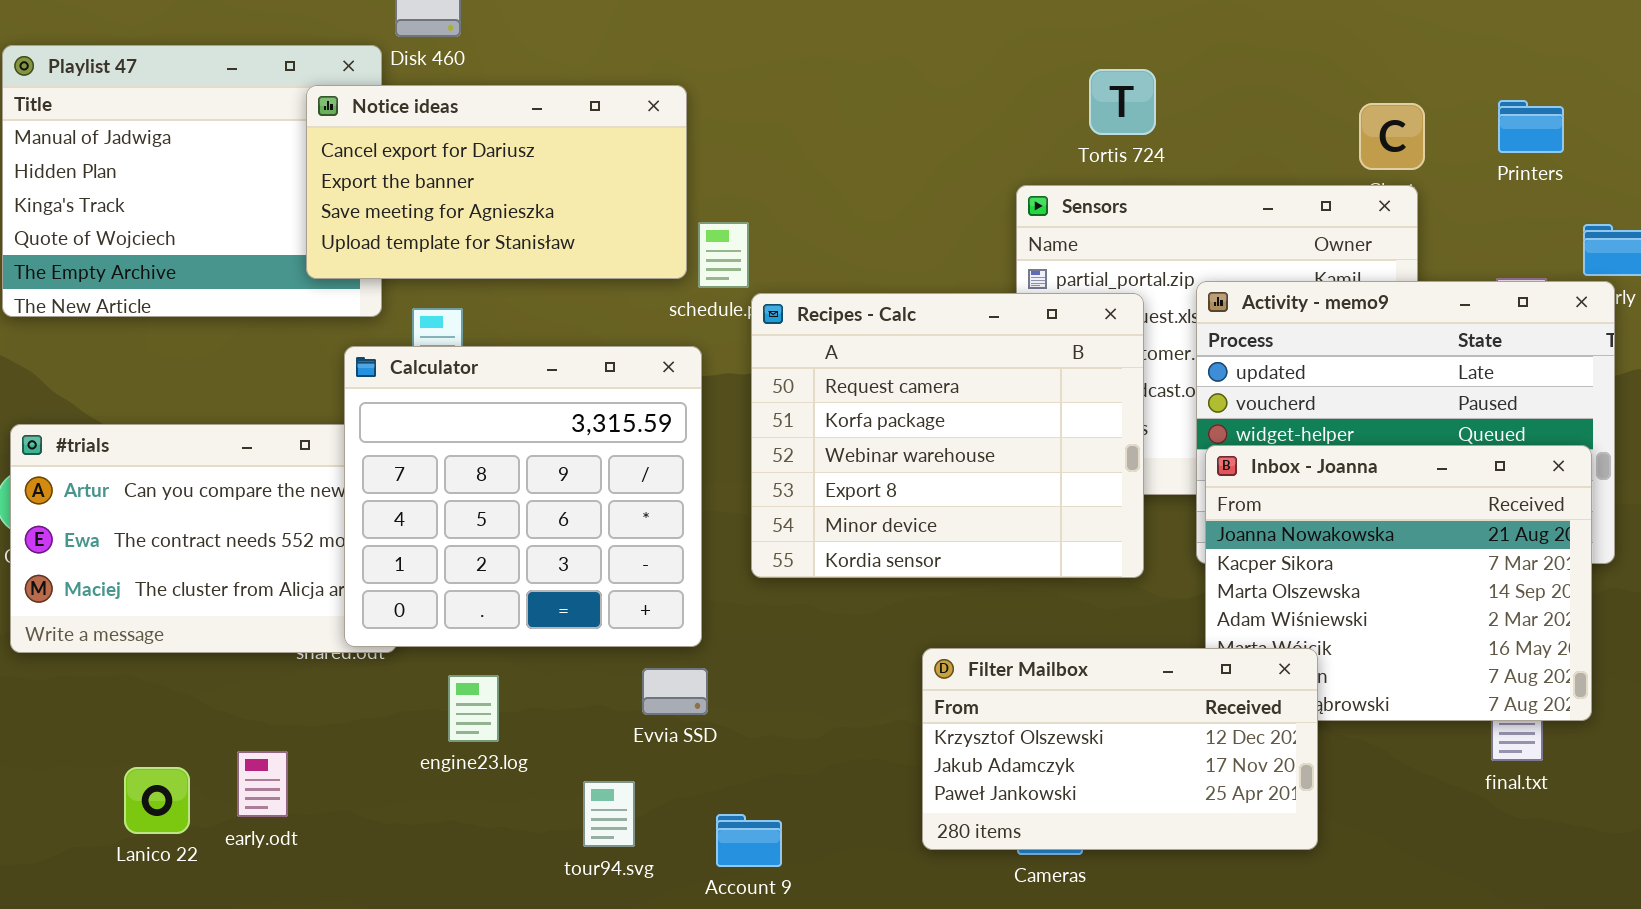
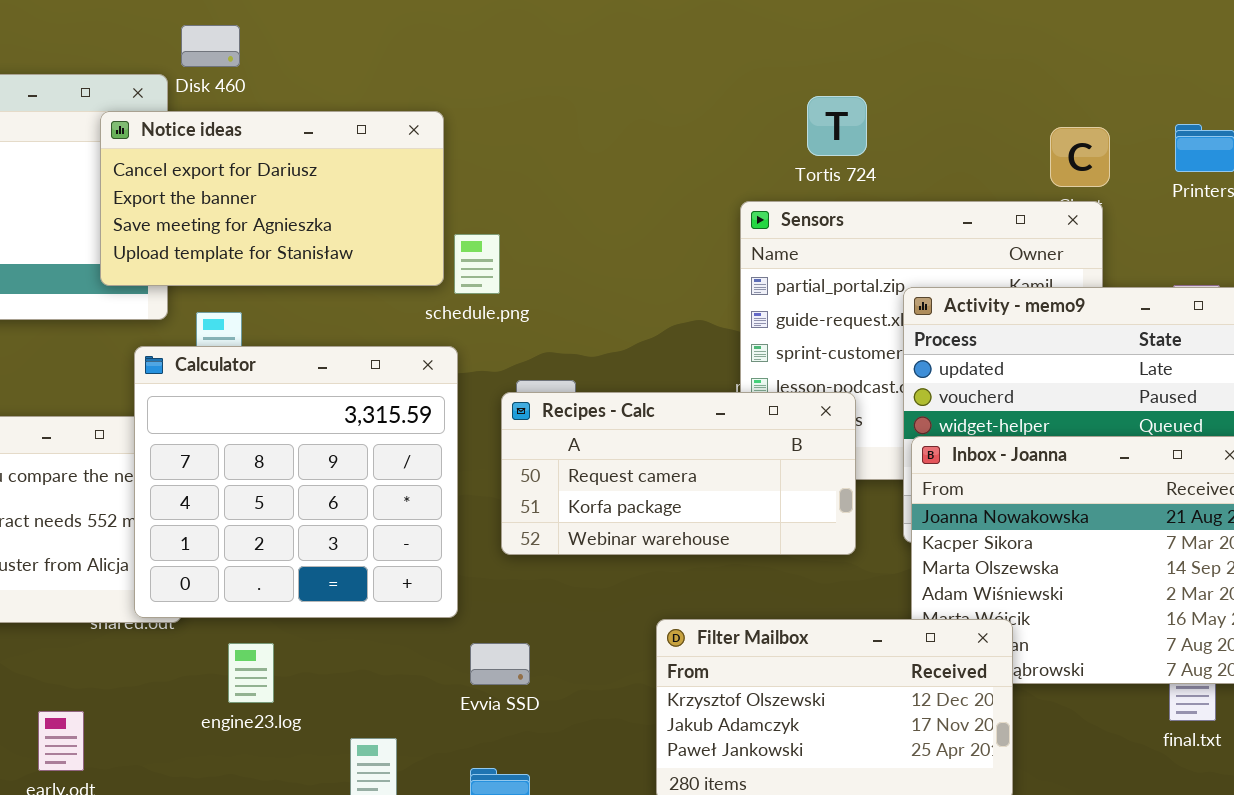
Recipes - Calc: [751,293,1144,578] -> [501,392,856,555], resized
Evvia SSD: [642,668,708,715] -> [470,643,530,685], moved

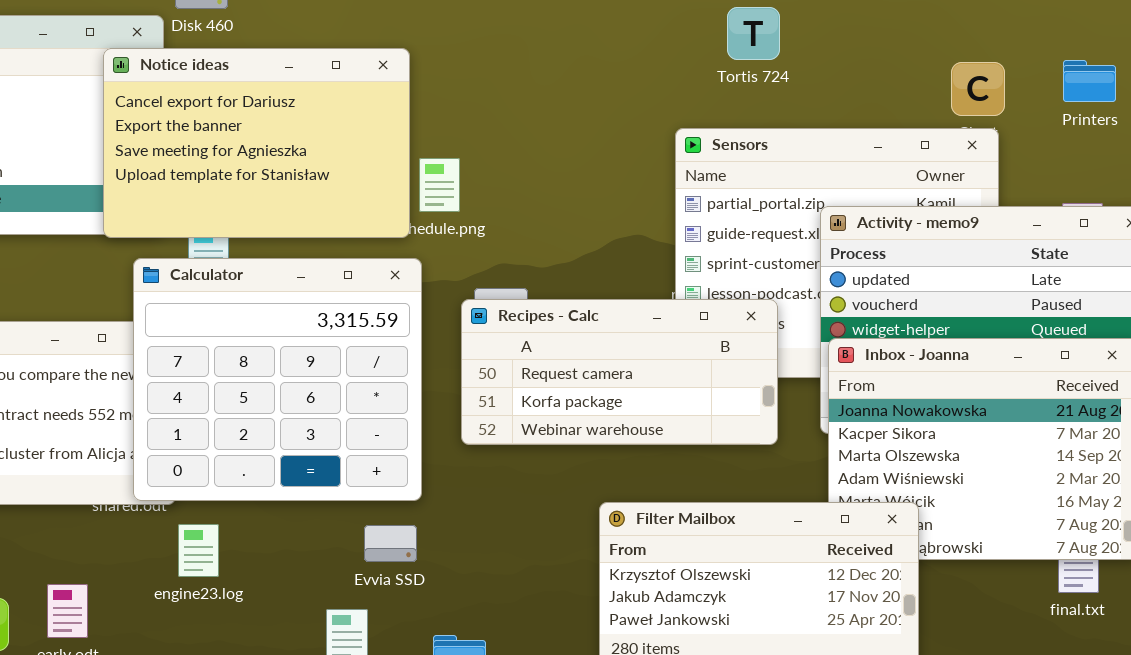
Tortis 724: [807,96,867,156] -> [727,7,780,60], moved
Notice ideas: [100,111,444,286] -> [103,48,410,238], resized
engine23.log: [228,643,274,703] -> [178,524,219,577], moved
Evvia SSD: [470,643,530,685] -> [364,525,417,562], moved

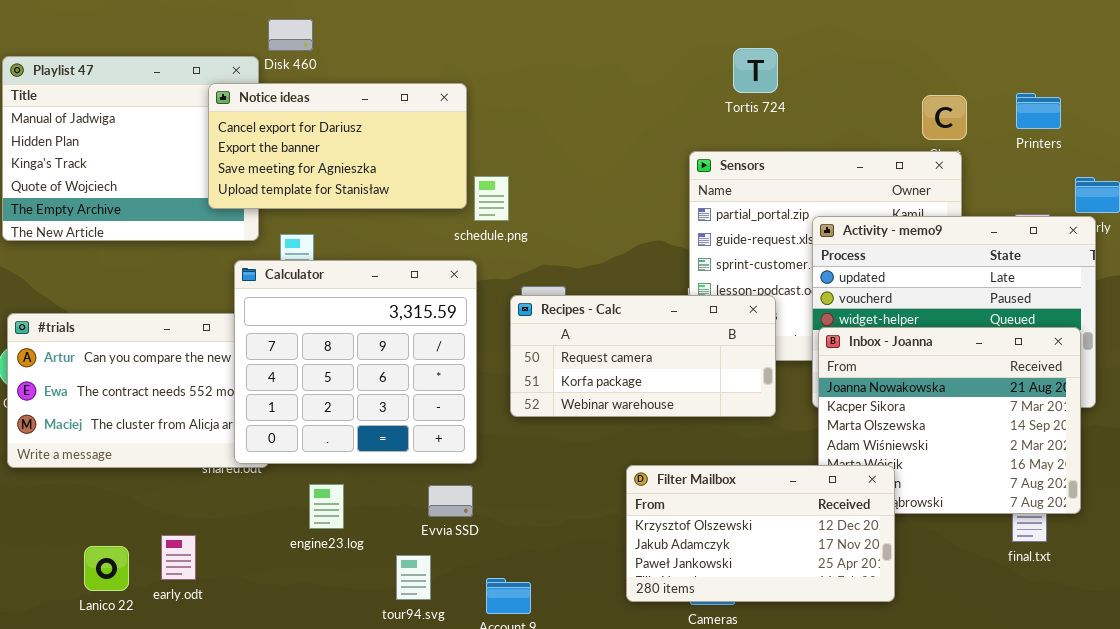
Notice ideas: [103,48,410,238] -> [208,83,467,209], resized
engine23.log: [178,524,219,577] -> [309,484,344,529], moved

